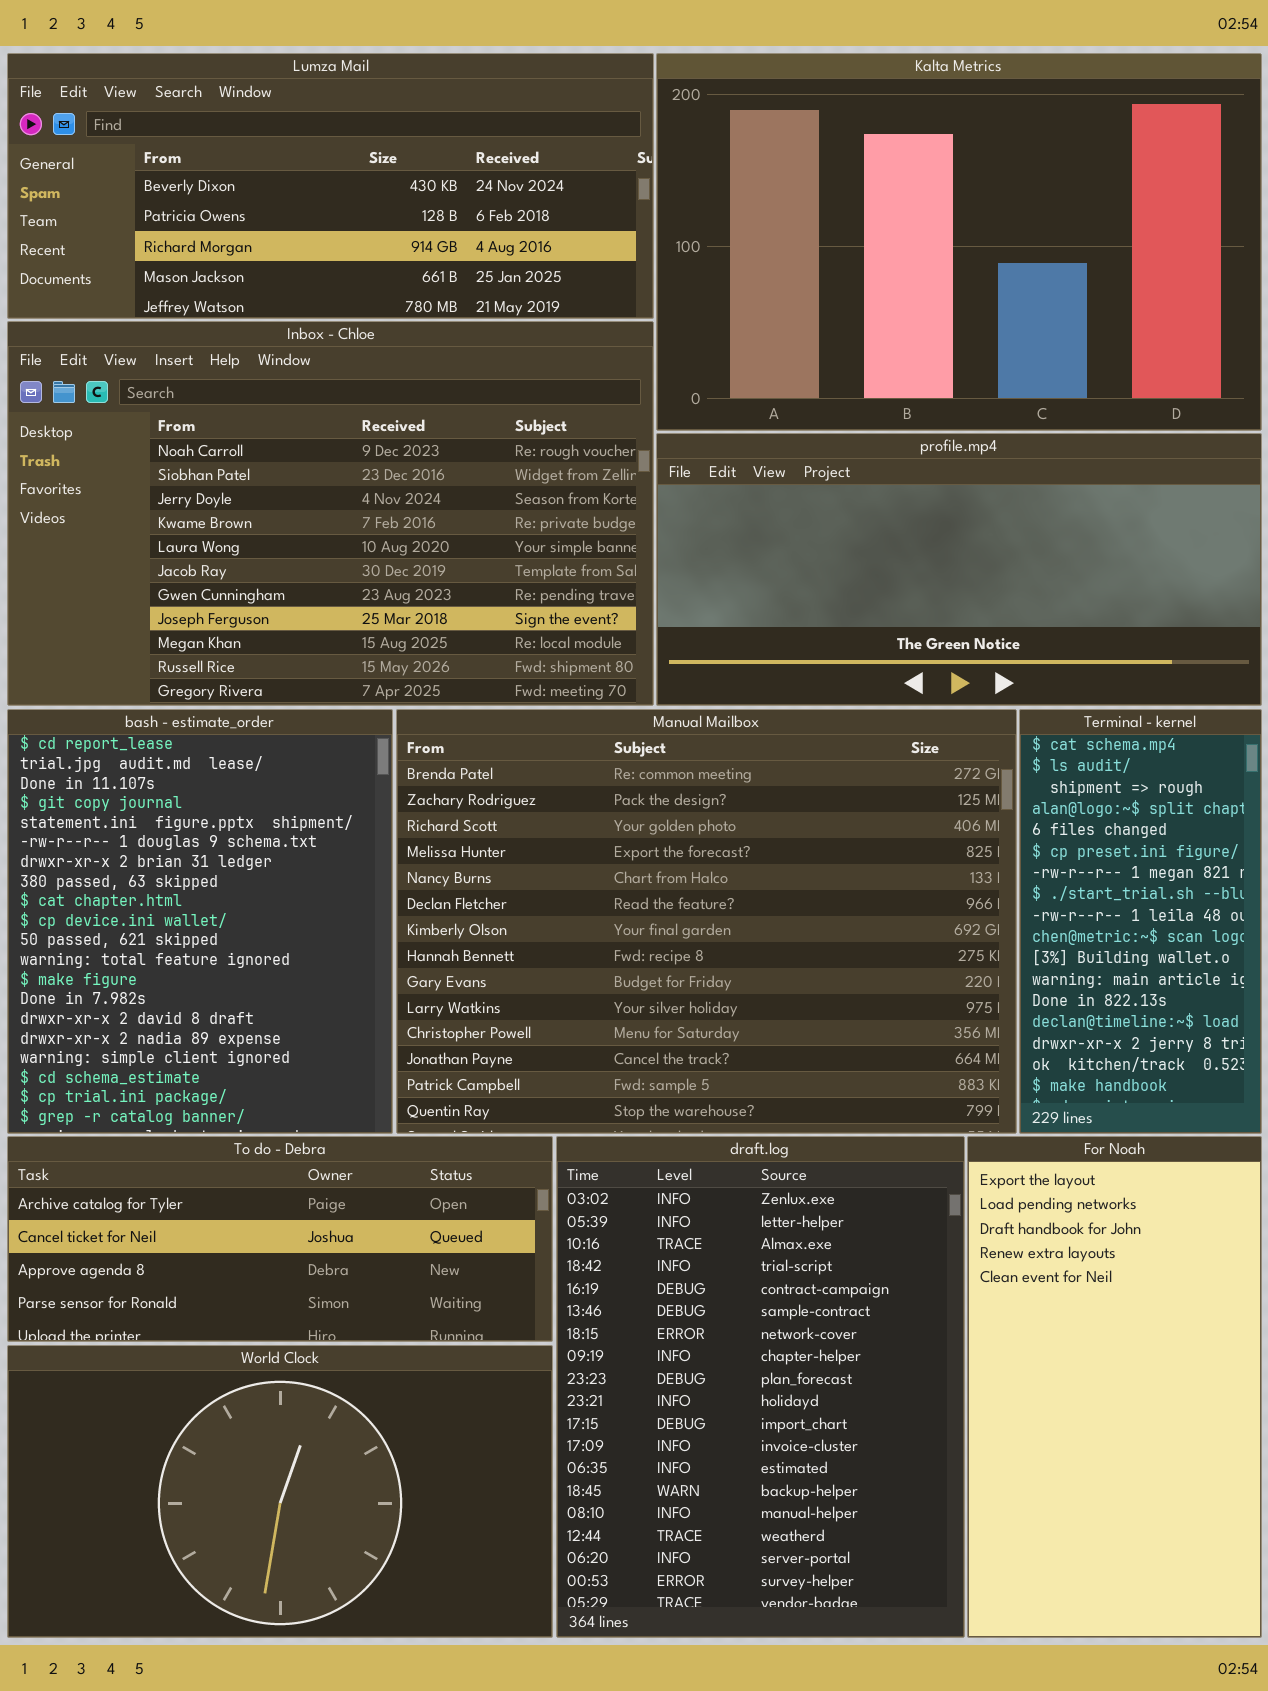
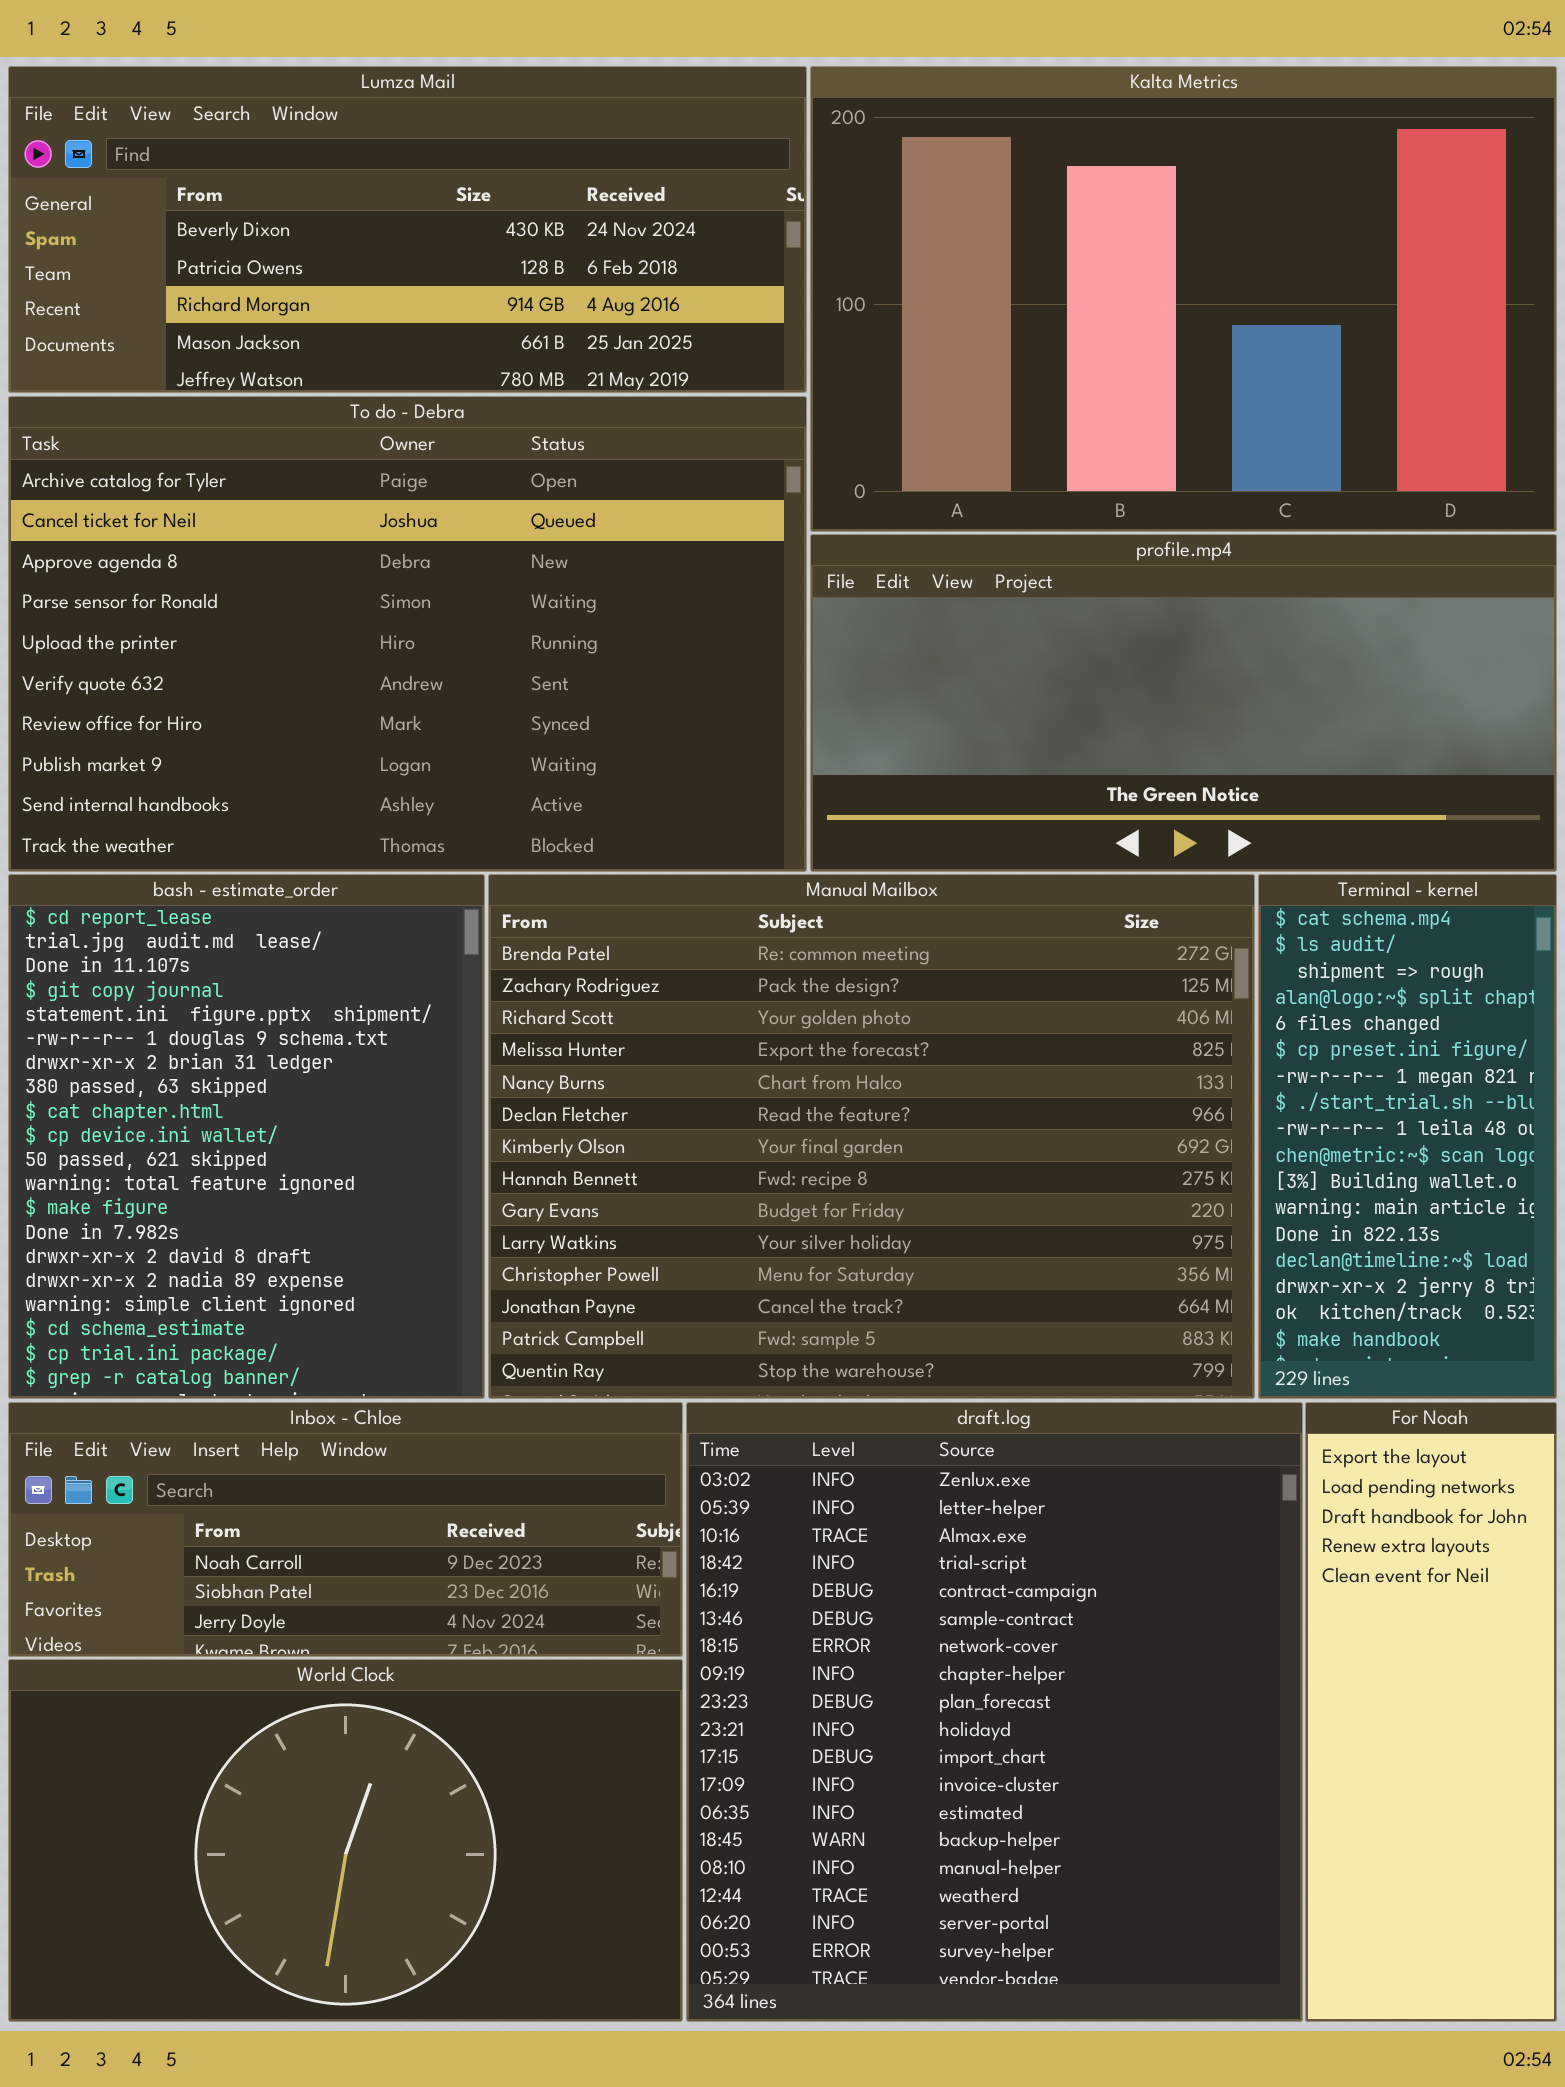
Inbox - Chloe: [7,321,654,706] -> [8,1402,683,1657], moved, resized
To do - Debra: [7,1136,553,1342] -> [8,396,807,872], moved, resized
draft.log: [556,1136,965,1638] -> [686,1402,1303,2022], resized
For Noah: [967,1136,1262,1638] -> [1305,1402,1557,2022], resized

